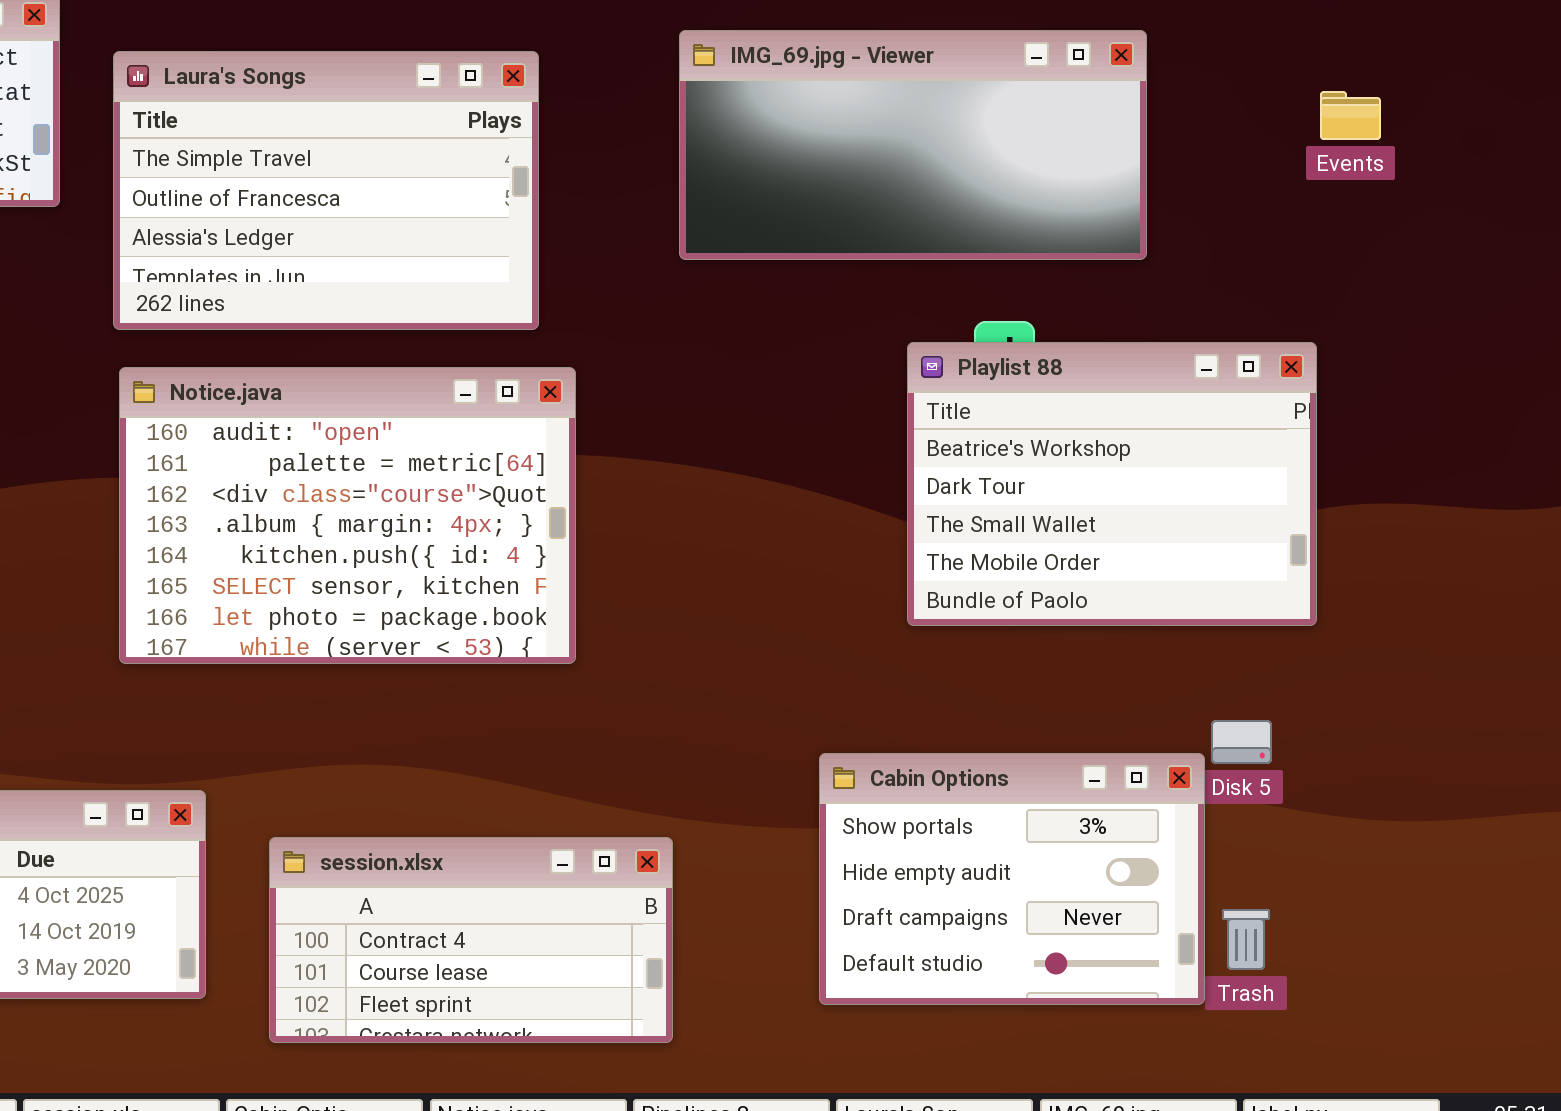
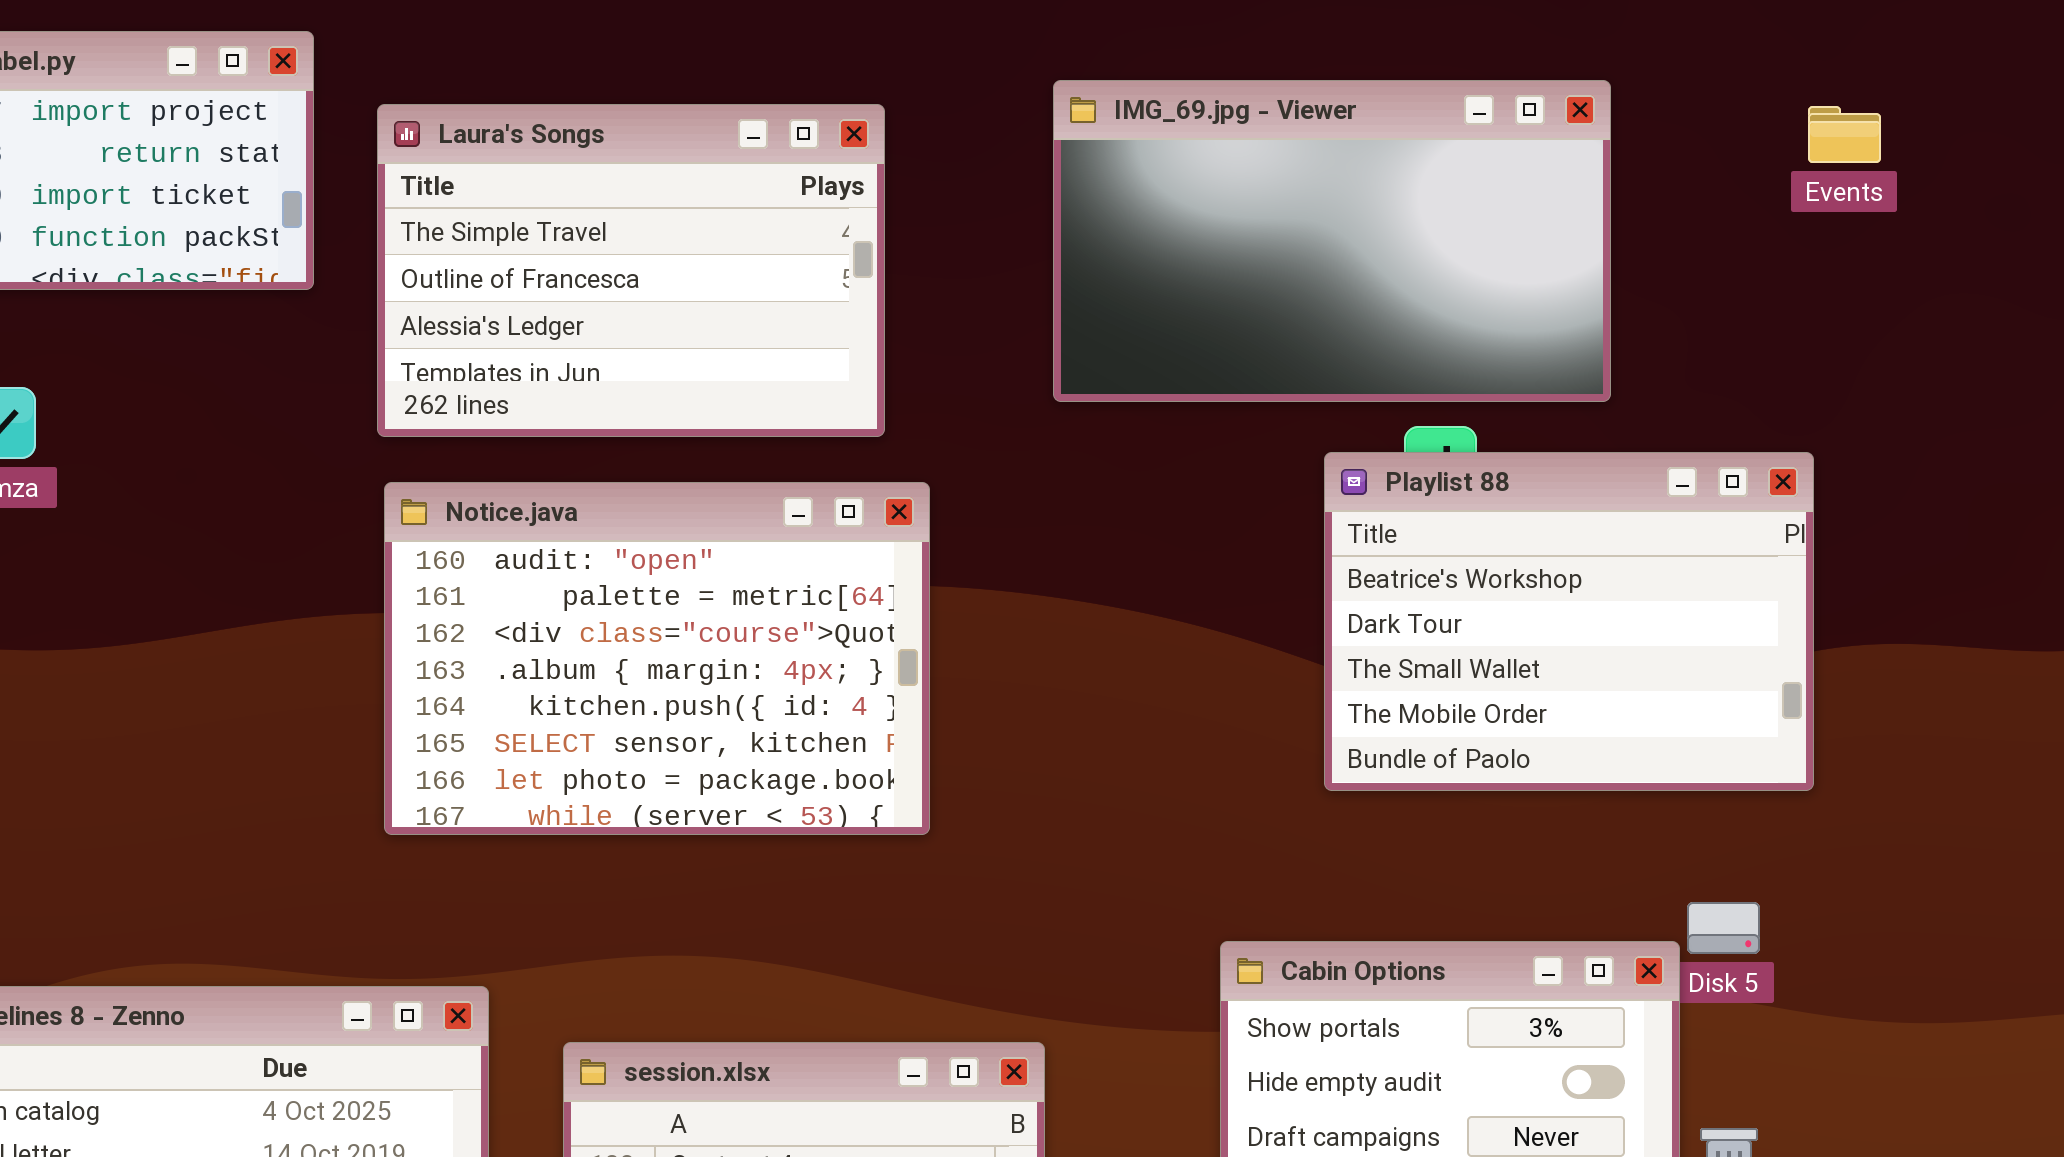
IMG_69.jpg - Viewer: [679,30,1147,260] -> [1053,80,1611,402], resized
Events: [1320,91,1381,140] -> [1808,106,1881,163], moved

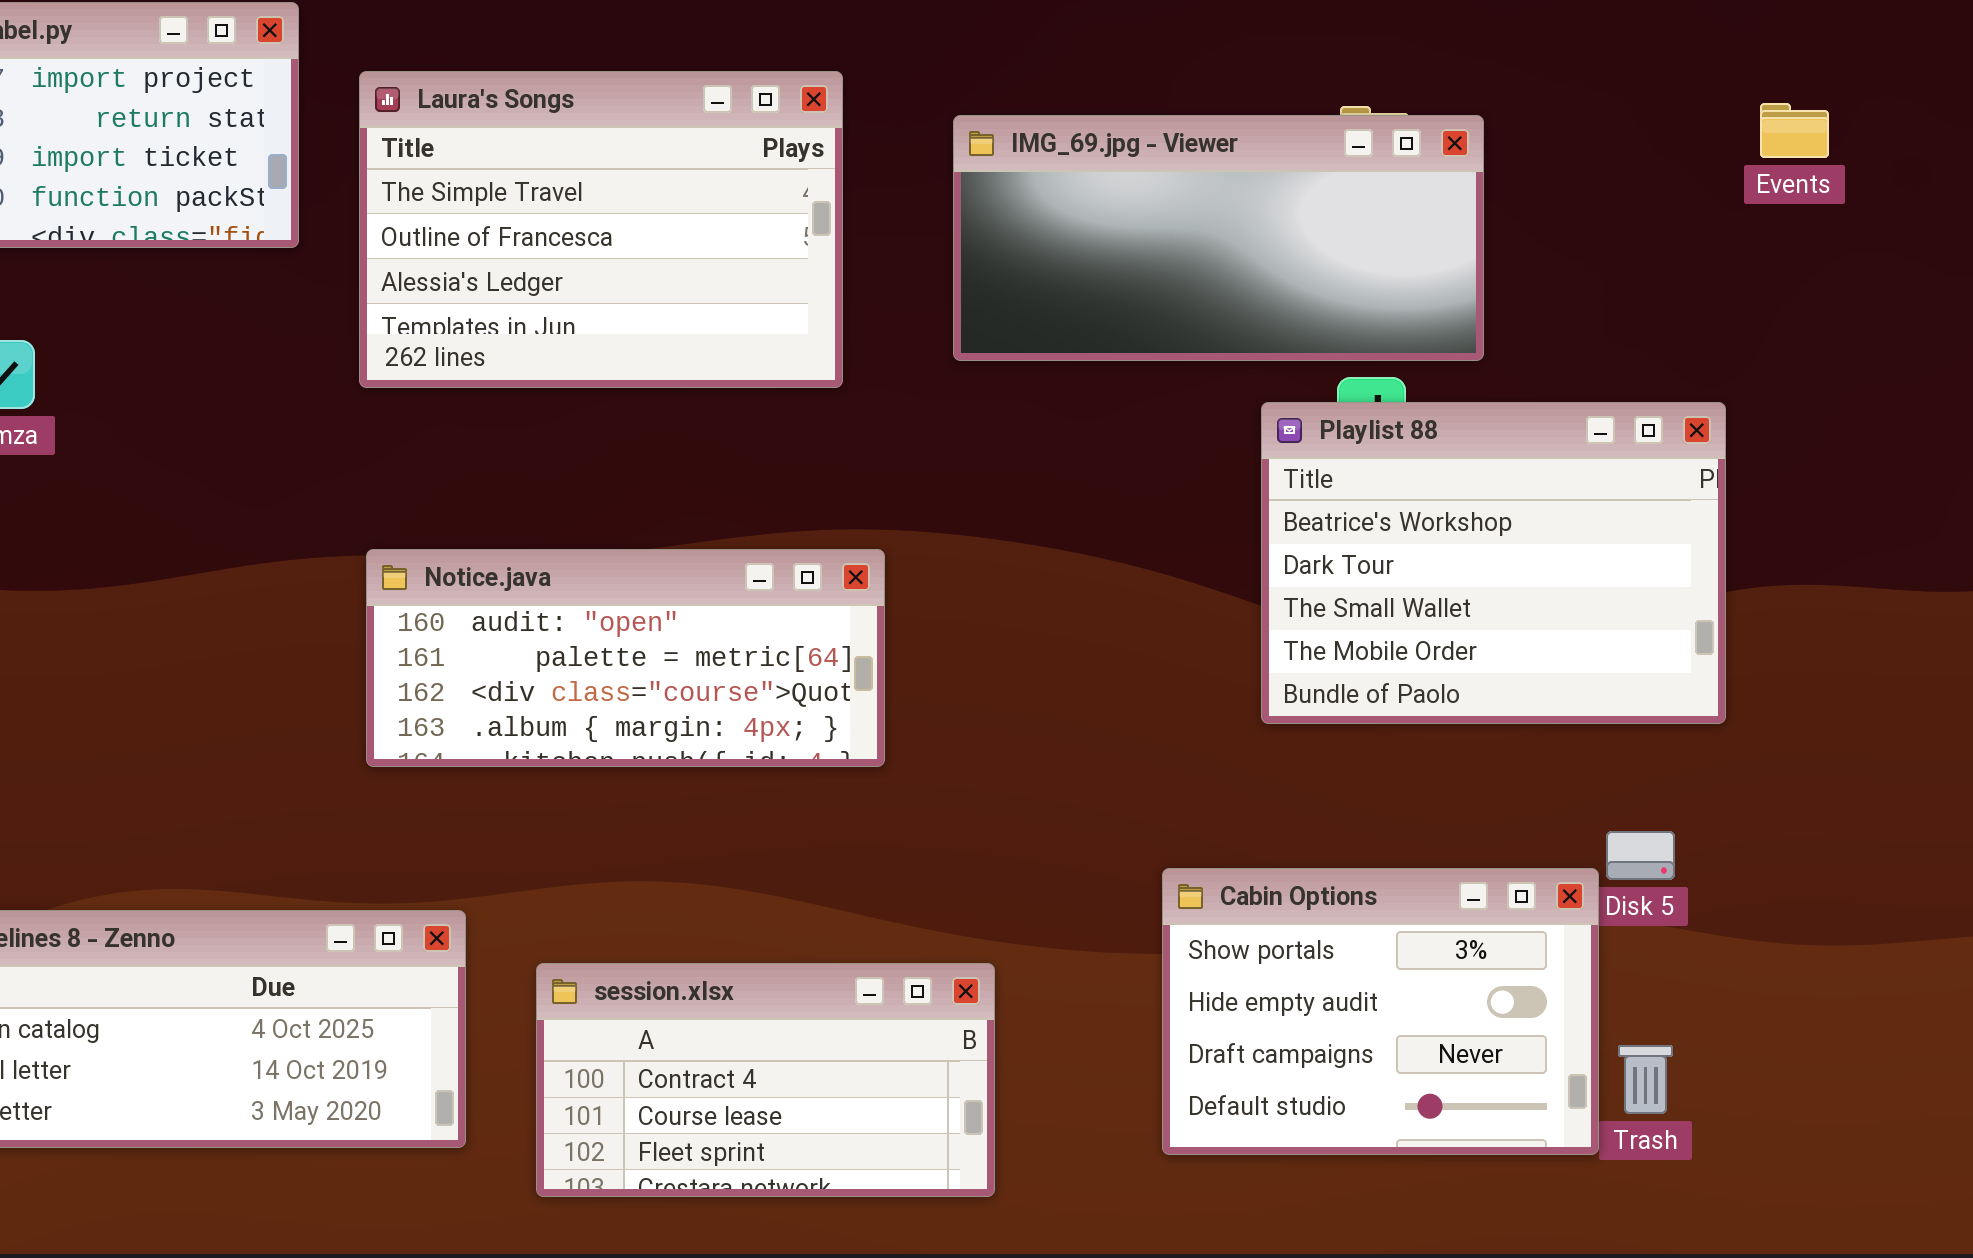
IMG_69.jpg - Viewer: [1053,80,1611,402] -> [953,115,1484,361], moved, resized
Events: [1808,106,1881,163] -> [1760,103,1829,158], moved
Notice.java: [384,482,930,835] -> [366,549,885,767], resized

